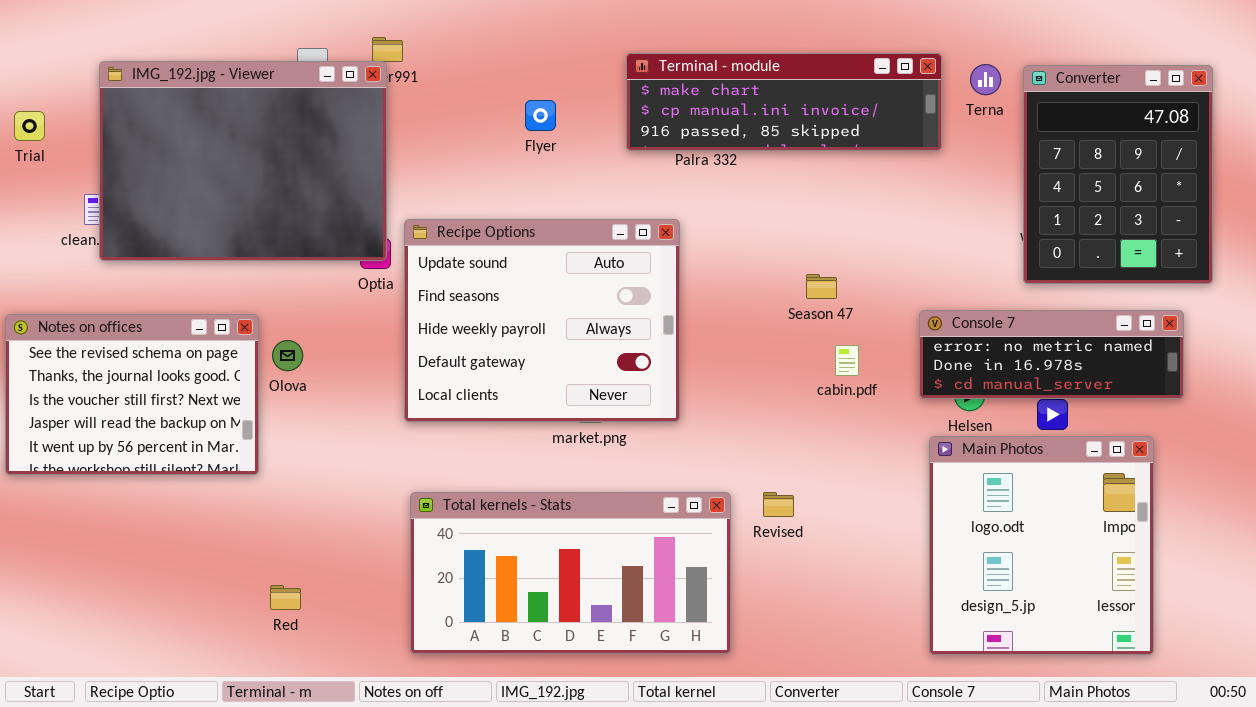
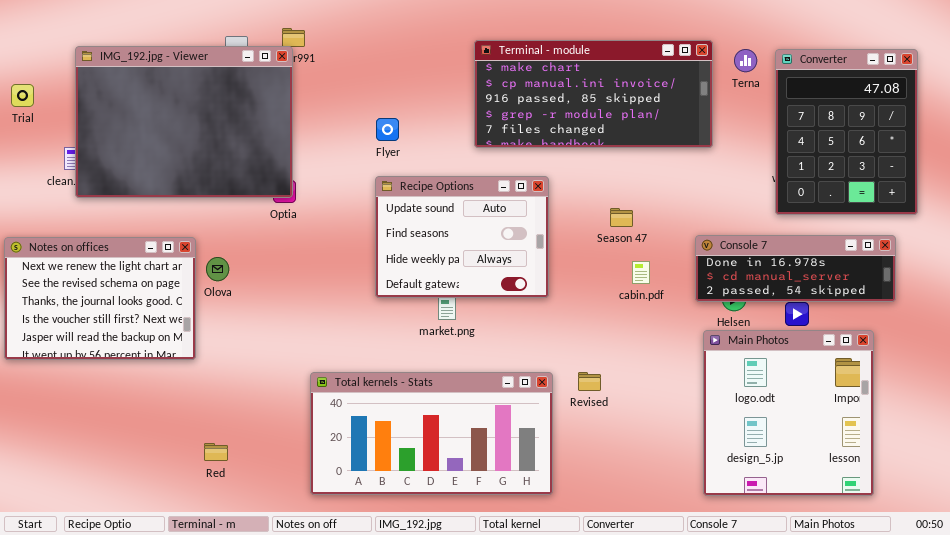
Terminal - module: [626,53,942,151] -> [474,40,713,148], resized
Flyer: [525,100,556,131] -> [376,118,399,141], moved
Recipe Options: [404,219,680,422] -> [375,176,549,298], moved, resized
Console 7: [919,310,1184,399] -> [695,235,896,302], scrolled down 1 row
Notes on offices: [5,314,259,475] -> [4,237,196,360], scrolled up 1 row

